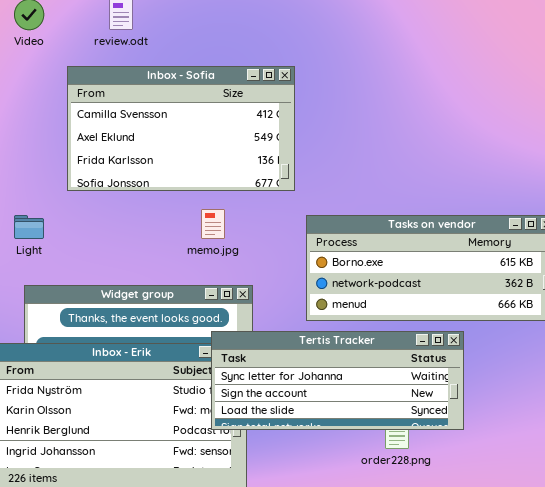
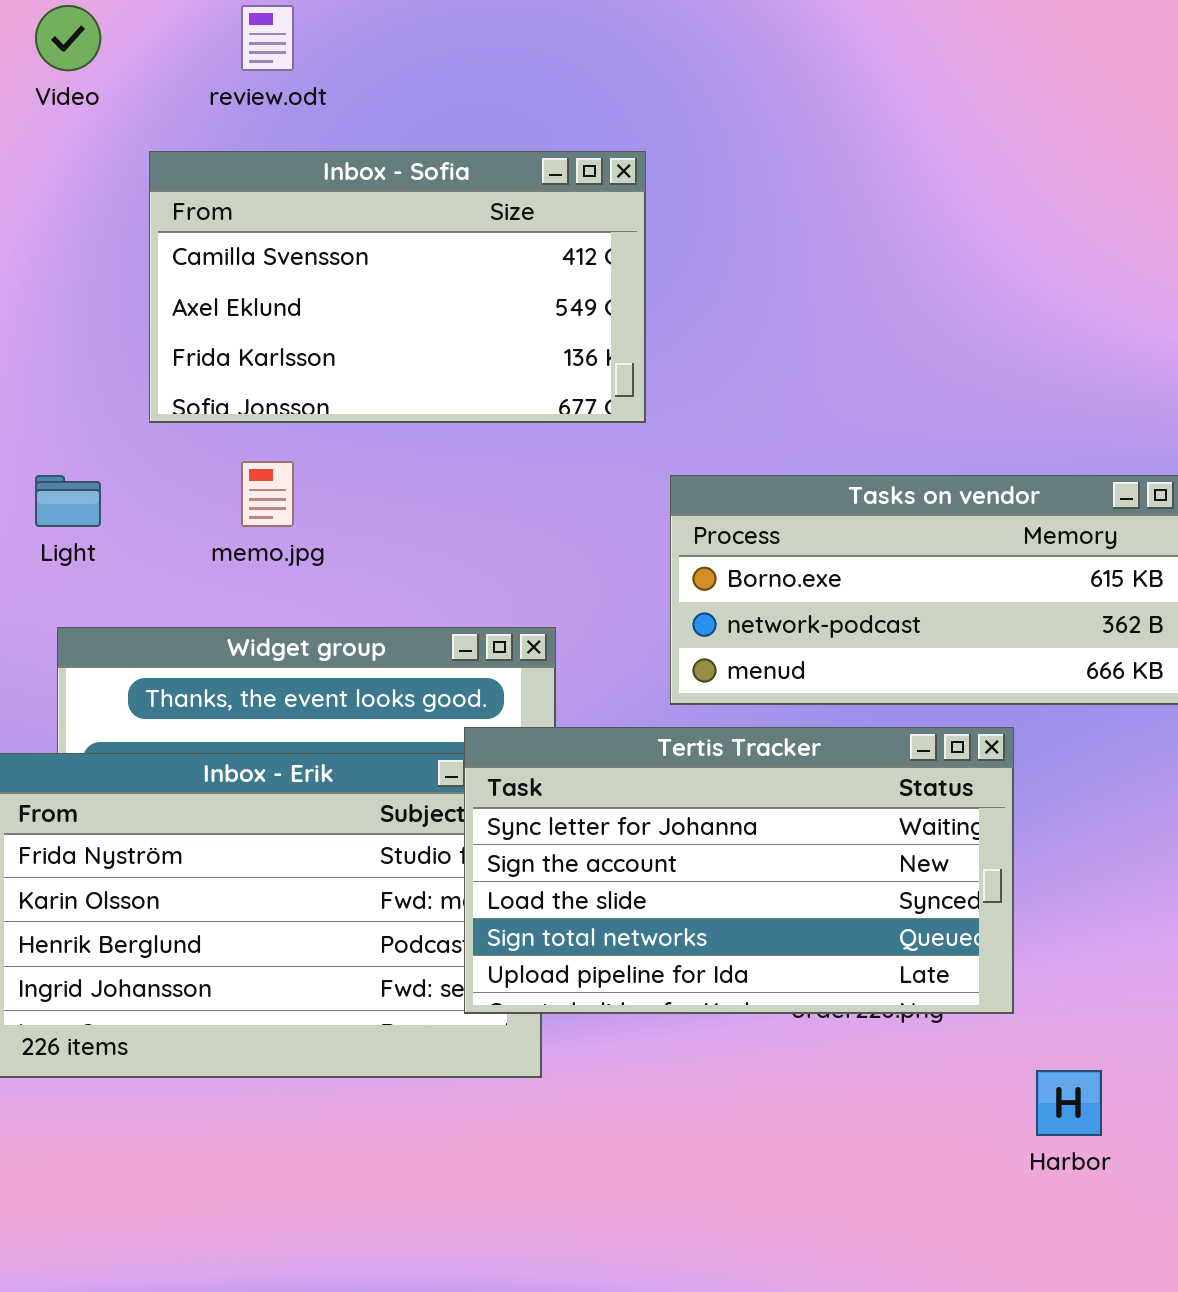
memo.jpg: [201,209,225,239] -> [241,461,294,527], moved
Tertis Tracker: [211,331,464,430] -> [464,727,1014,1014], resized

